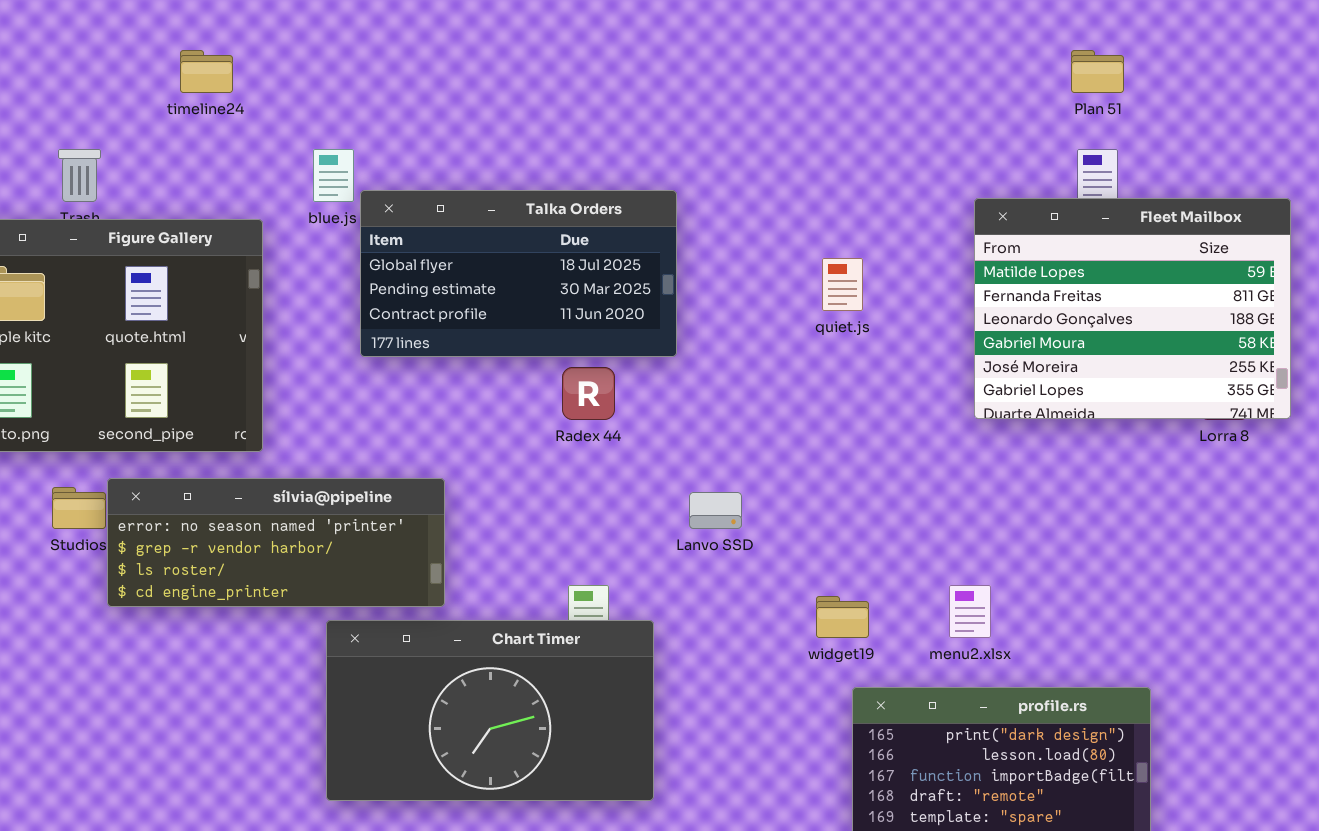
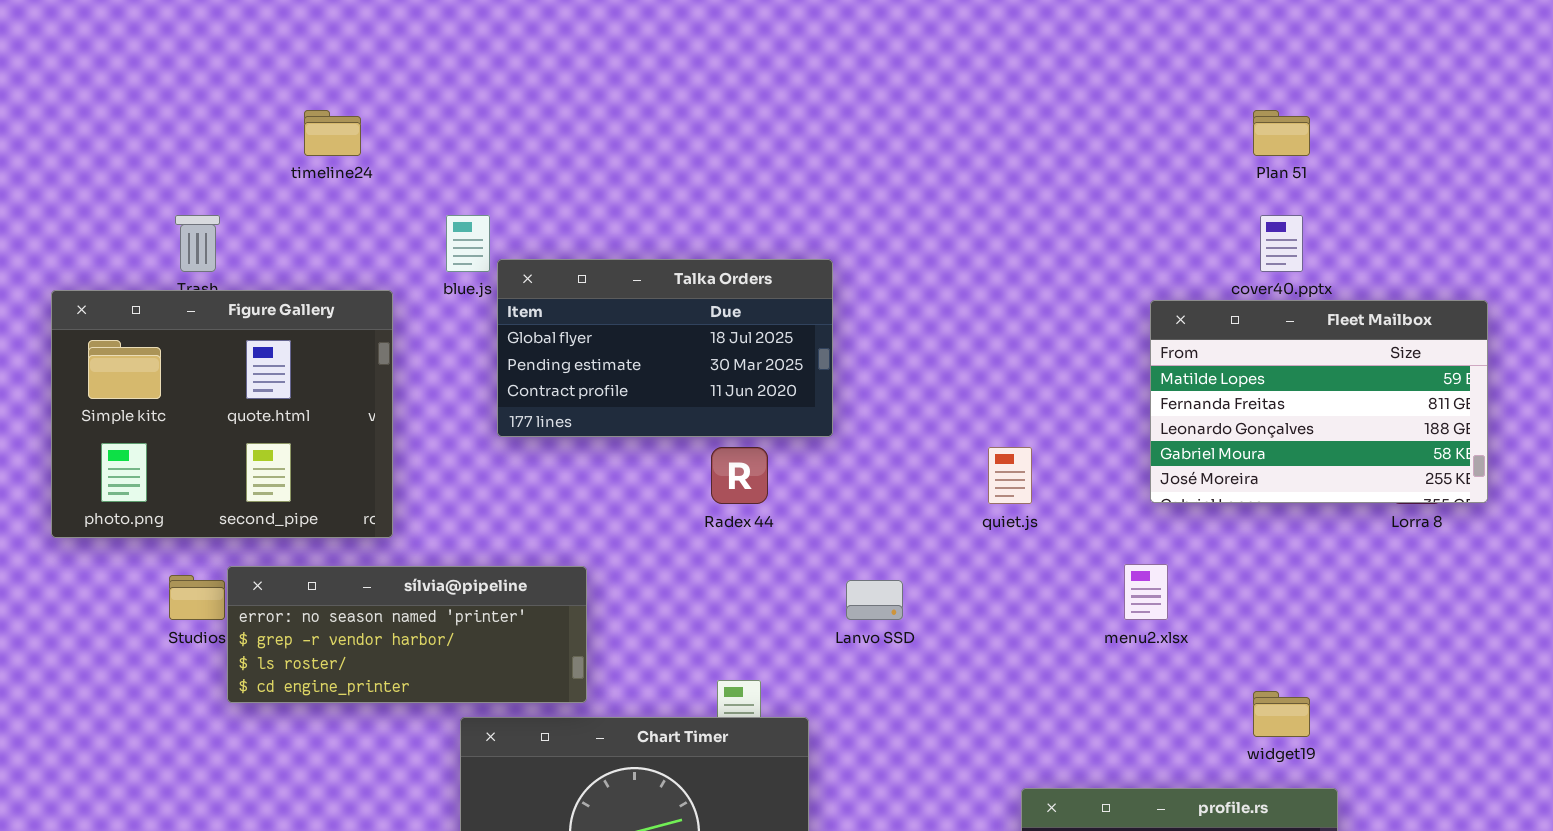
Fleet Mailbox: [974,198,1291,419] -> [1150,300,1488,503], resized
quiet.js: [822,258,863,311] -> [988,447,1032,504], moved
menu2.xlsx: [949,585,991,638] -> [1124,564,1168,620], moved
widget19: [816,596,869,638] -> [1253,691,1310,737], moved

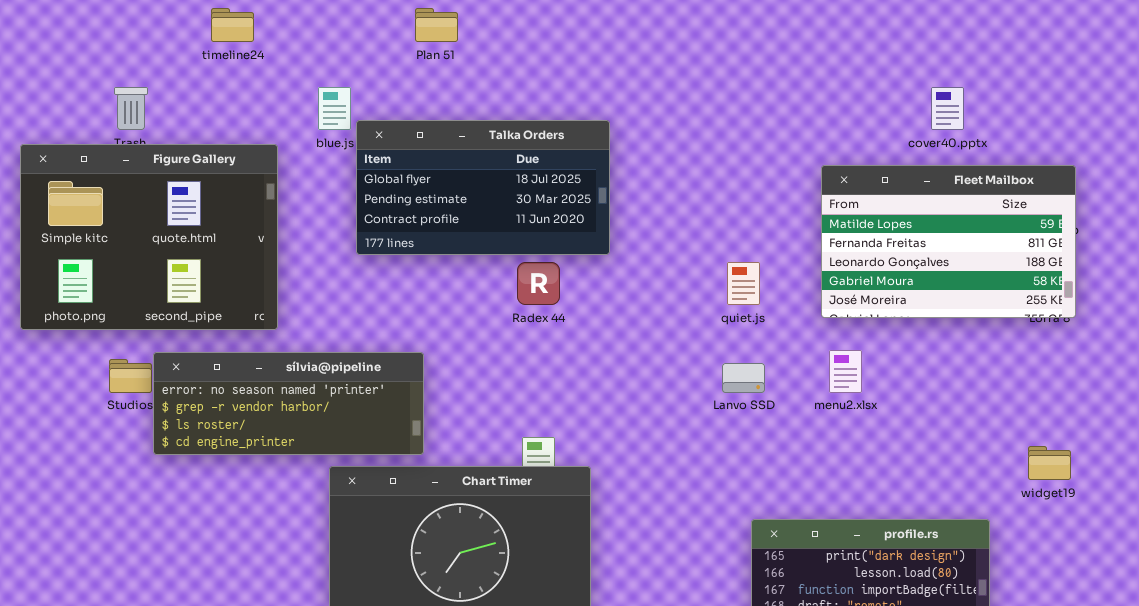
Plan 51: [1253,110,1310,156] -> [415,8,458,42], moved
Fleet Mailbox: [1150,300,1488,503] -> [821,165,1076,318], moved
Lanvo SSD: [846,580,903,620] -> [722,363,765,393], moved
widget19: [1253,691,1310,737] -> [1028,446,1071,480], moved

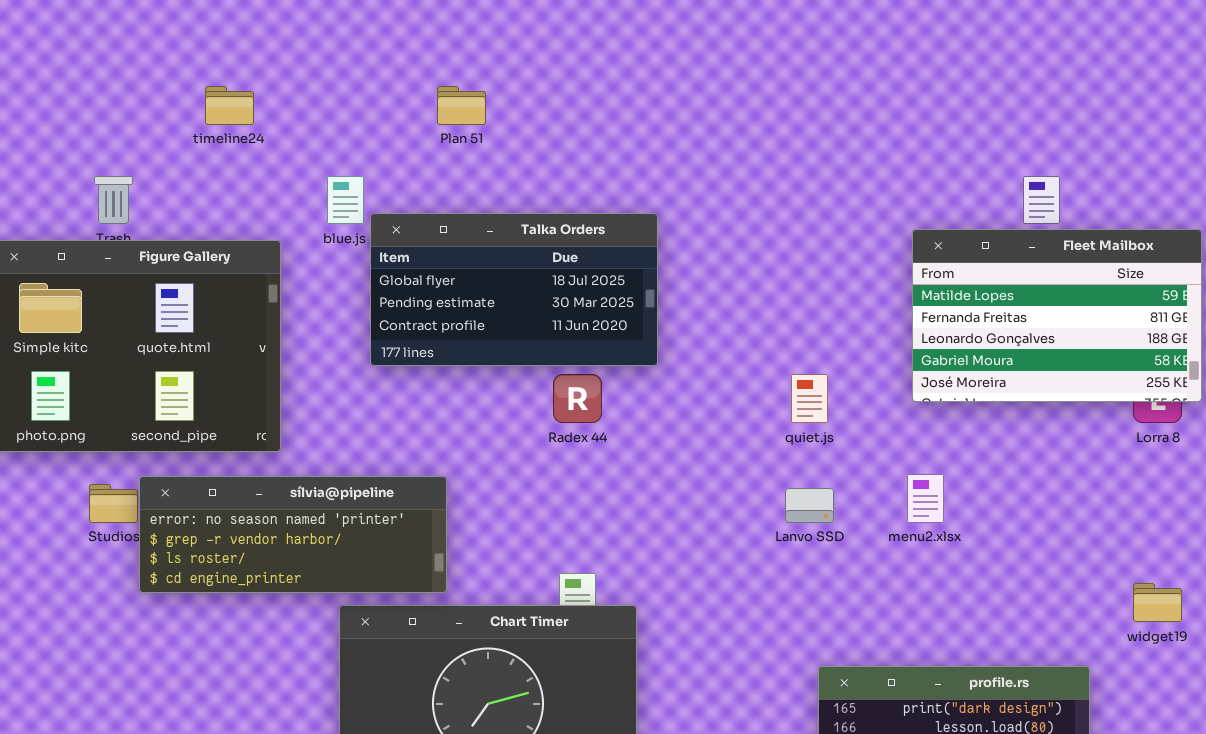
Fleet Mailbox: [821,165,1076,318] -> [912,229,1202,402], moved

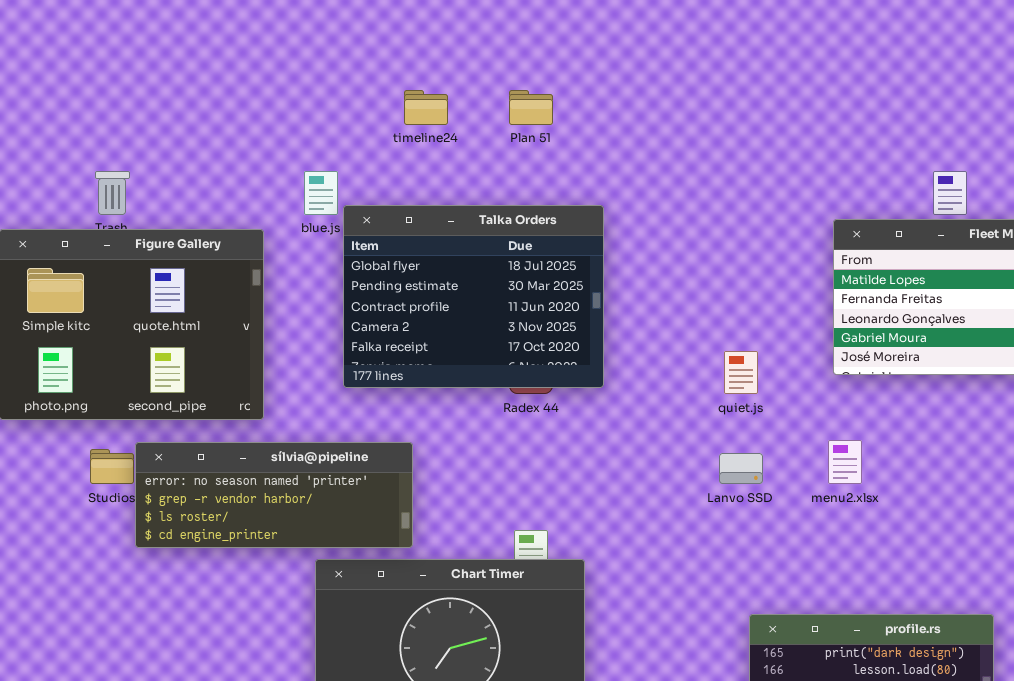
timeline24: [205,86,254,125] -> [404,90,448,125], moved
Plan 51: [437,86,486,125] -> [509,90,553,125], moved
Talka Orders: [370,213,658,366] -> [343,205,604,388], resized

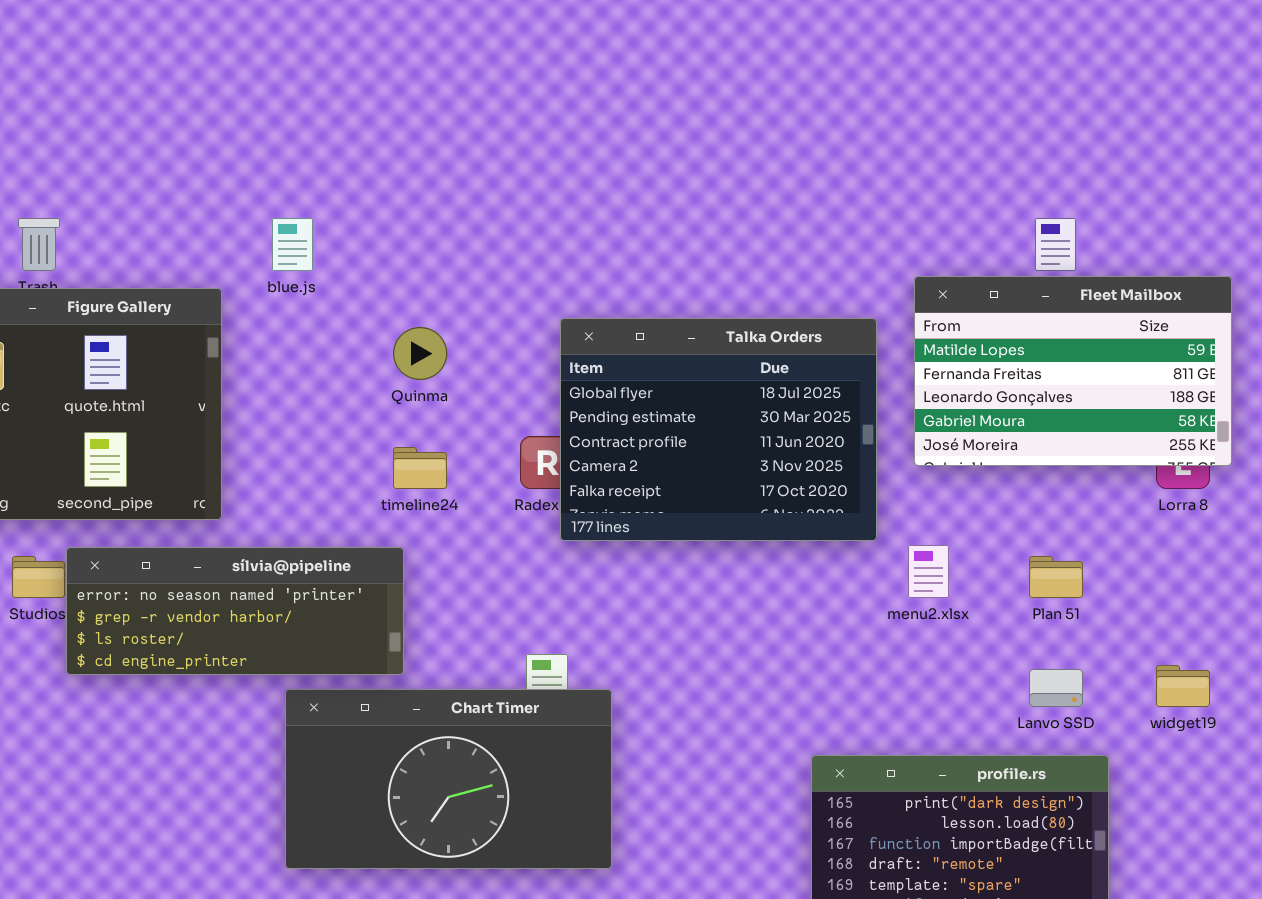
timeline24: [404,90,448,125] -> [393,447,447,489], moved
Plan 51: [509,90,553,125] -> [1029,556,1083,598], moved
Talka Orders: [343,205,604,388] -> [560,318,877,541], moved
Lanvo SSD: [719,453,763,484] -> [1029,669,1083,707], moved

